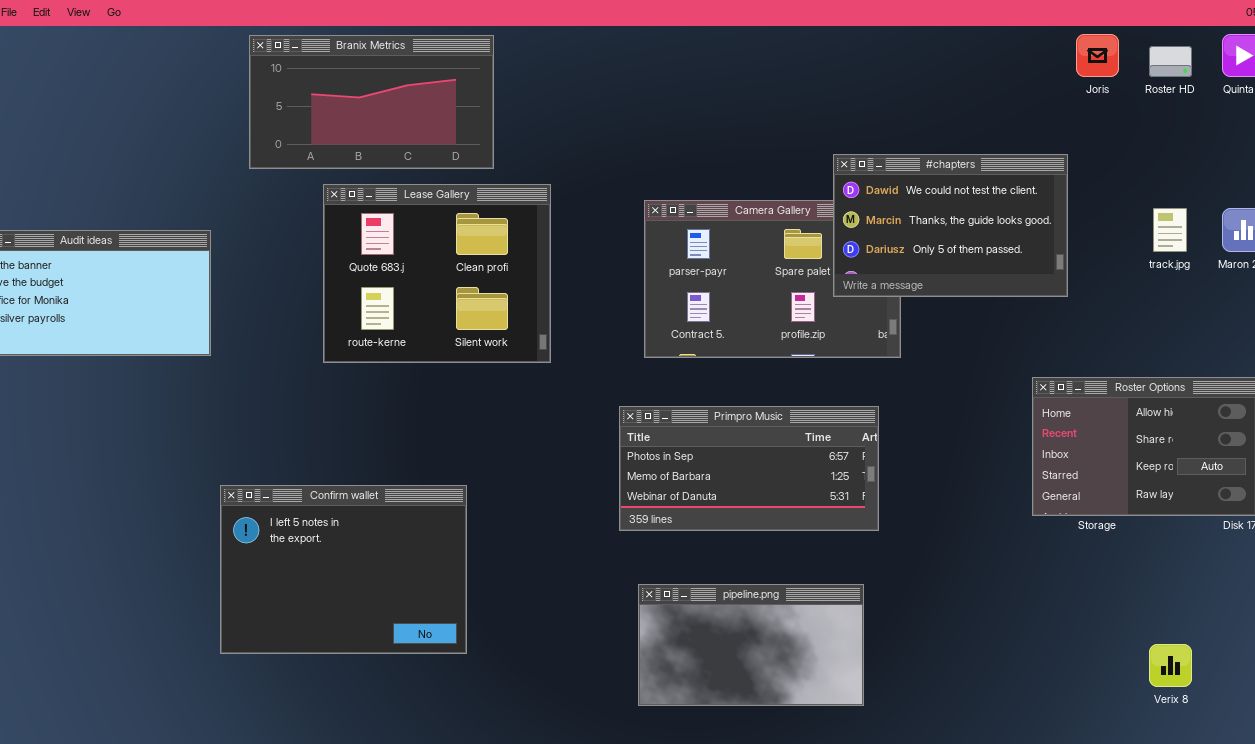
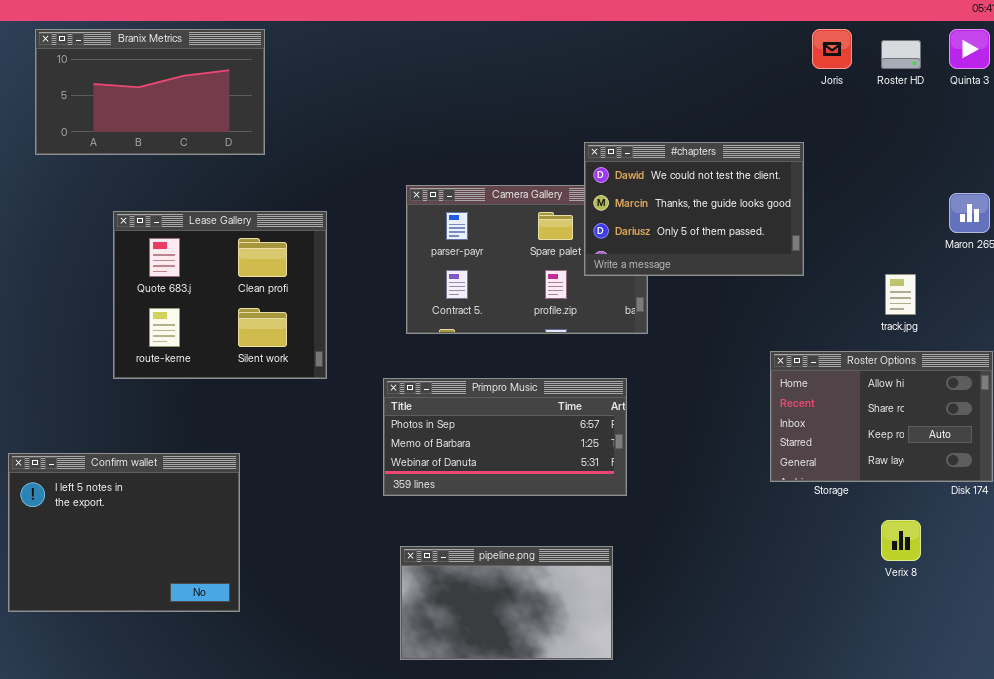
Lease Gallery: [323,184,551,363] -> [113,211,327,379], moved
track.jpg: [1153,208,1187,252] -> [885,274,916,315], moved
Verix 8: [1149,644,1192,687] -> [881,520,921,561], moved

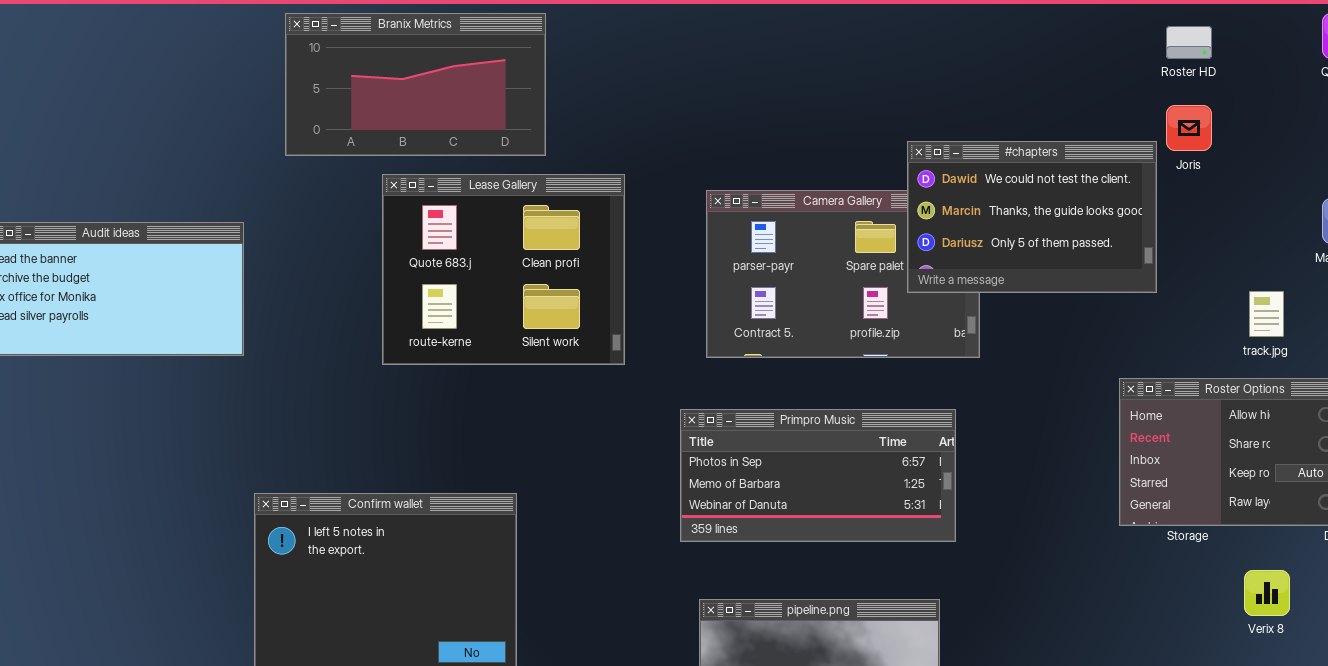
Joris: [812,29,852,69] -> [1166,105,1212,151], moved
Roster HD: [881,40,921,69] -> [1166,26,1212,59], moved
Lease Gallery: [113,211,327,379] -> [382,174,625,365], moved

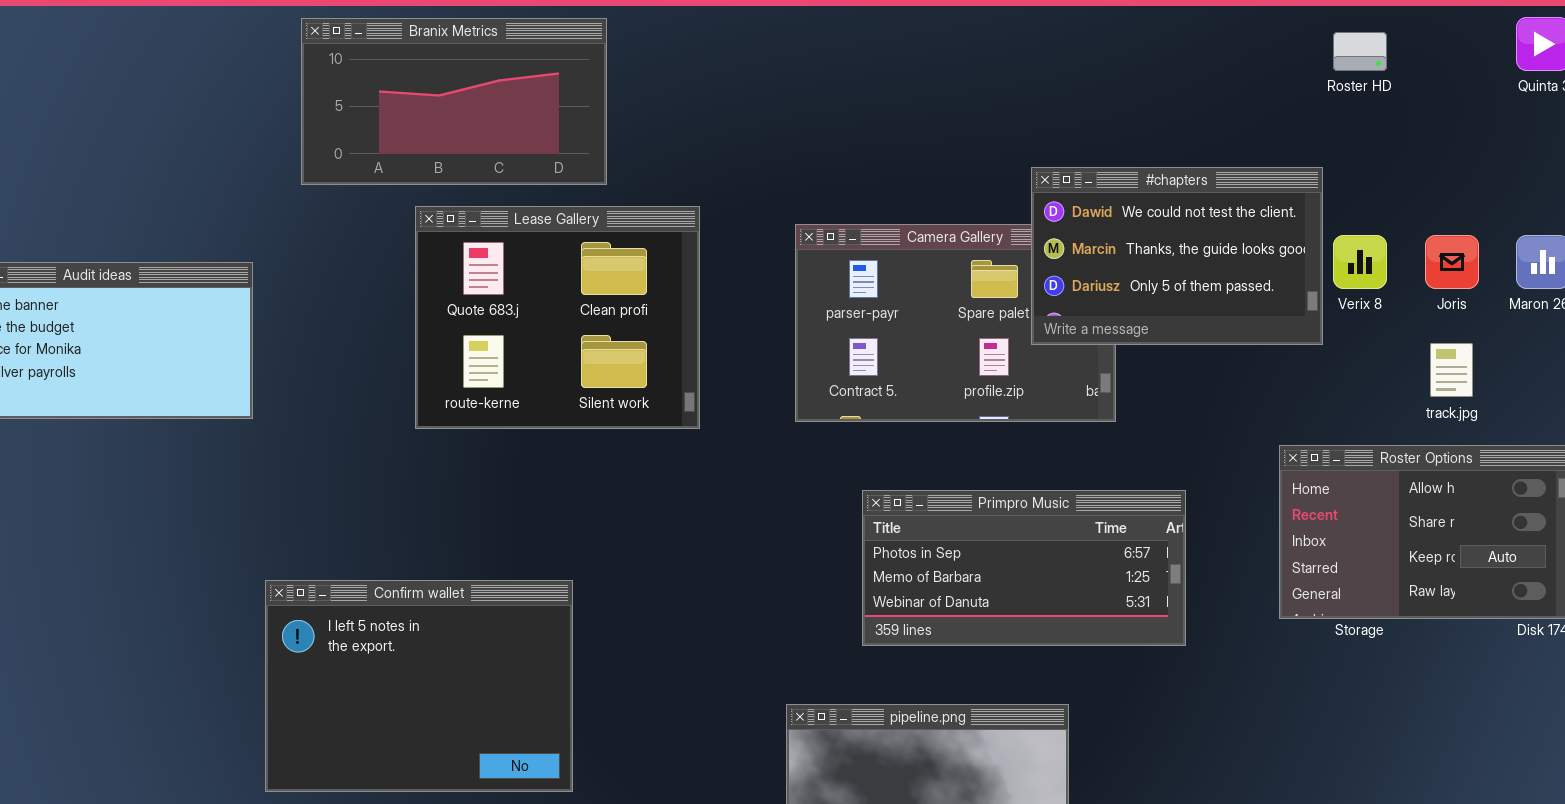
Joris: [1166,105,1212,151] -> [1425,235,1479,289], moved
Primpro Music: [680,409,956,542] -> [862,490,1186,646], moved
Verix 8: [1244,570,1290,616] -> [1333,235,1387,289], moved

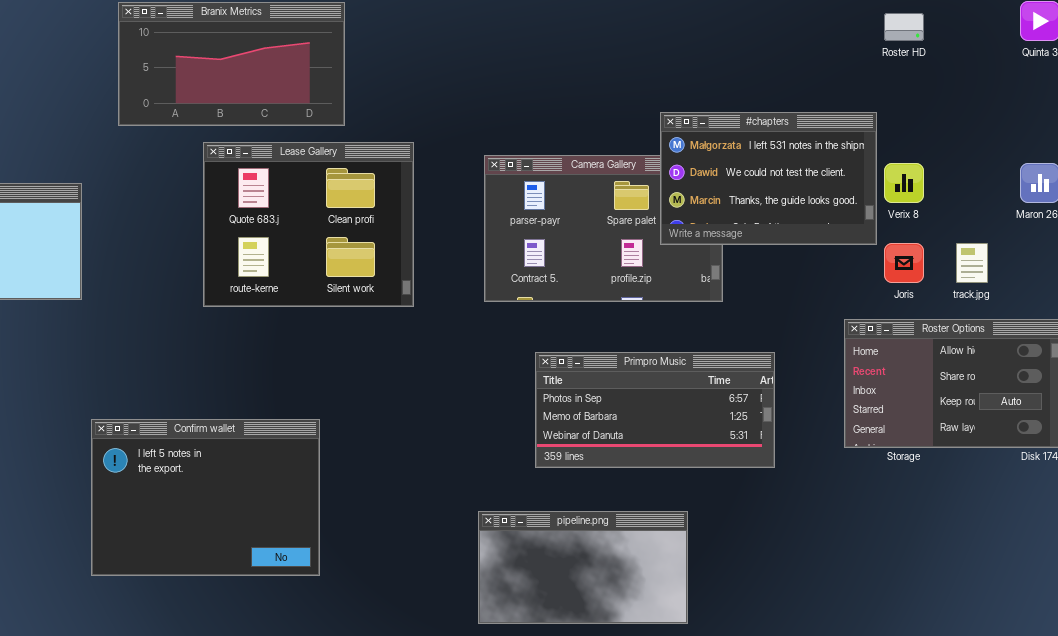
#chapters: [1031,167,1323,345] -> [660,112,877,245], scrolled up 1 row
Joris: [1425,235,1479,289] -> [884,243,924,283], moved

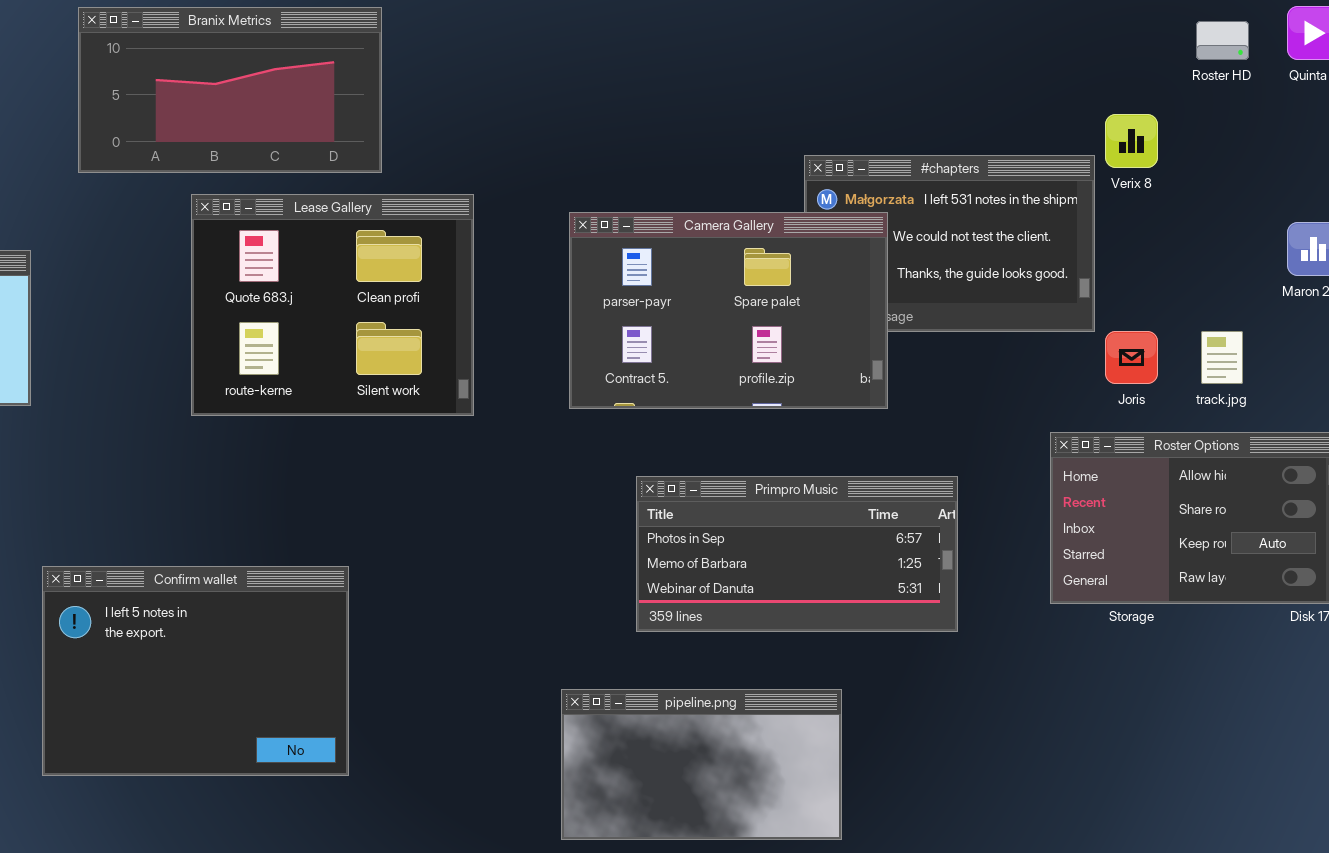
Roster HD: [884,13,924,41] -> [1196,21,1249,60], moved
Camera Gallery: [484,155,723,302] -> [569,212,888,409], raised
Verix 8: [884,163,924,203] -> [1105,114,1158,168], moved

